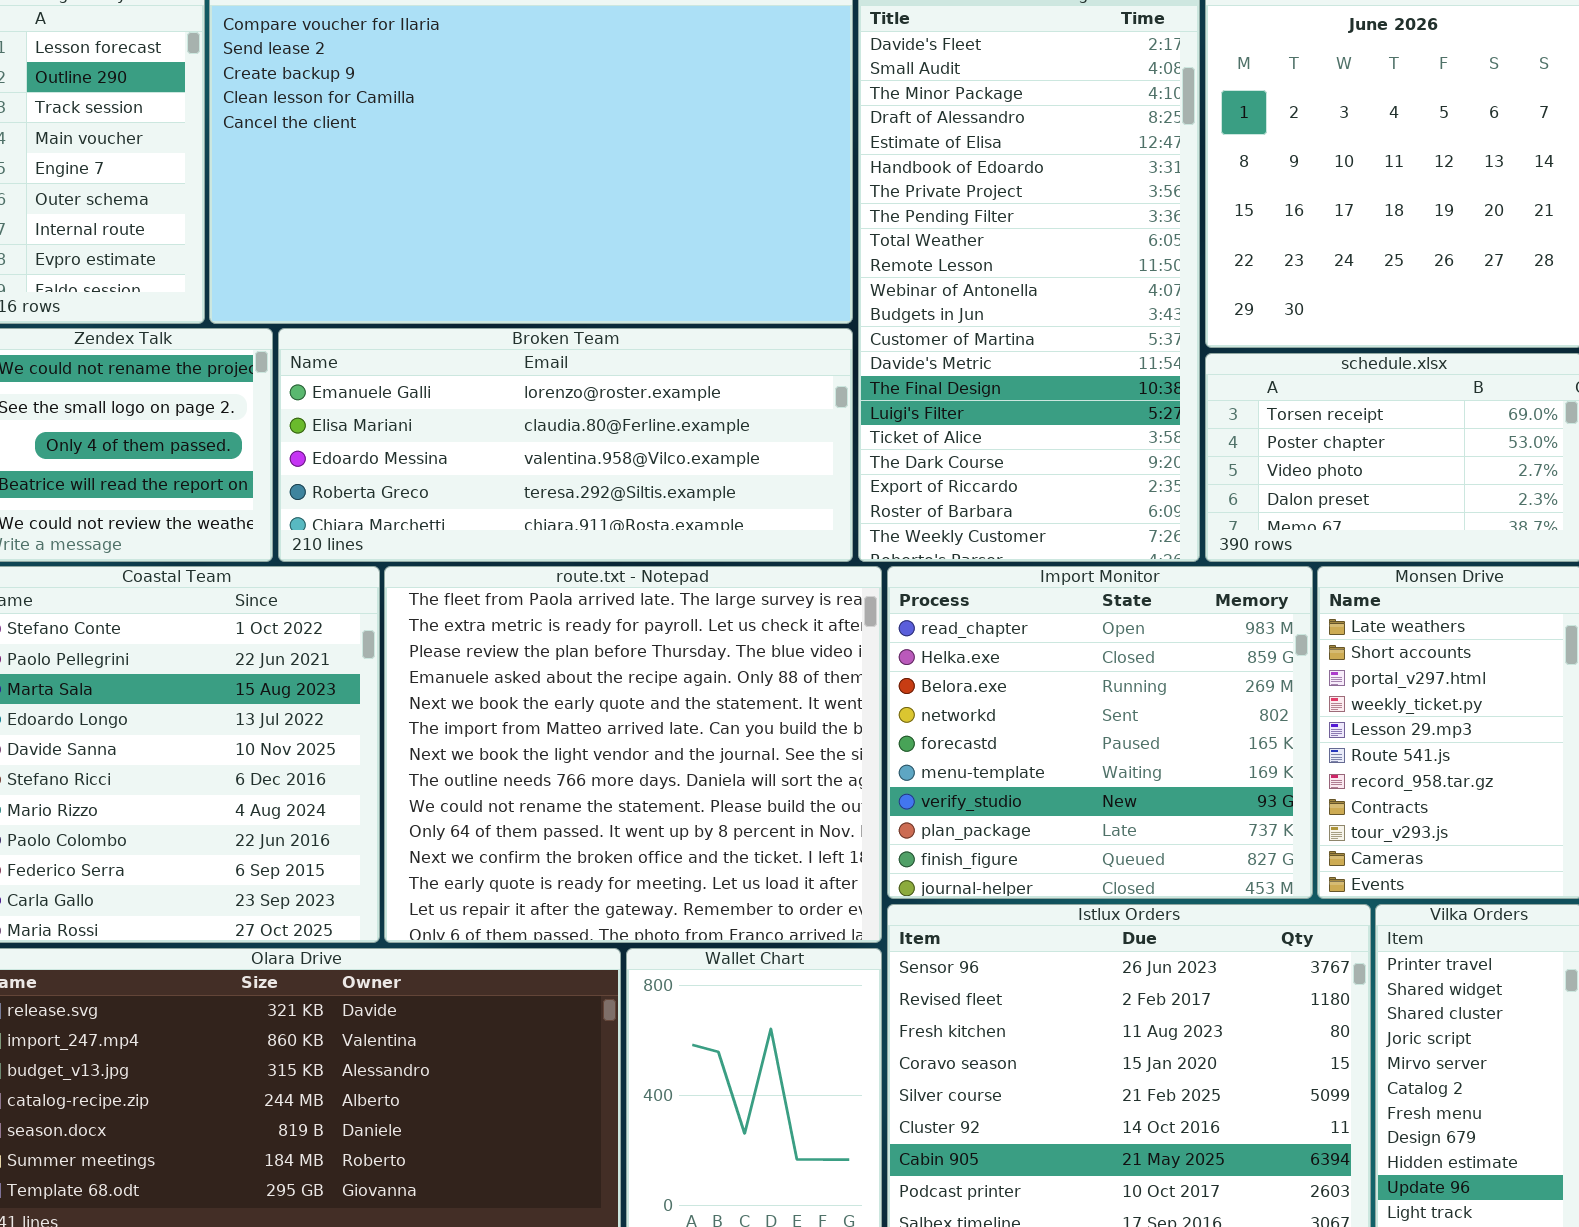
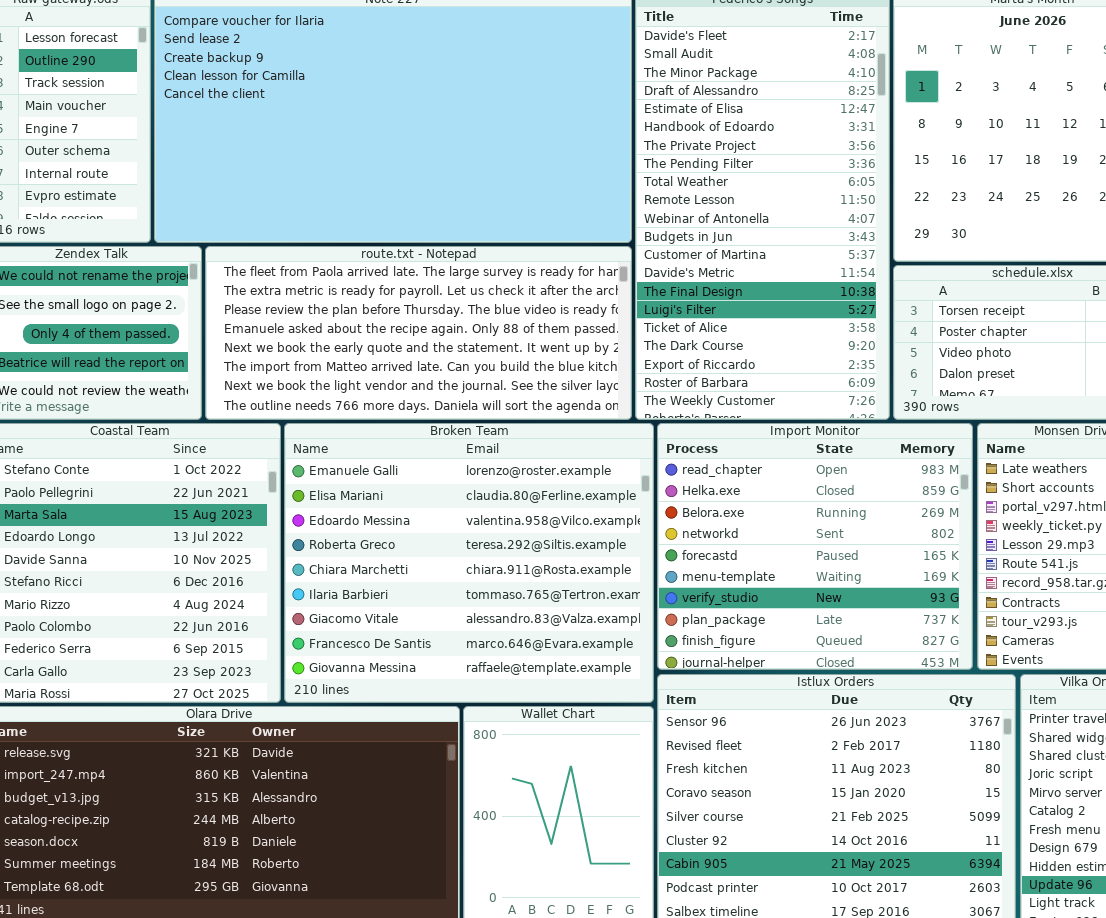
Broken Team: [278,328,853,562] -> [284,423,654,703], moved, resized
route.txt - Notepad: [384,566,882,943] -> [205,246,632,420], moved, resized

